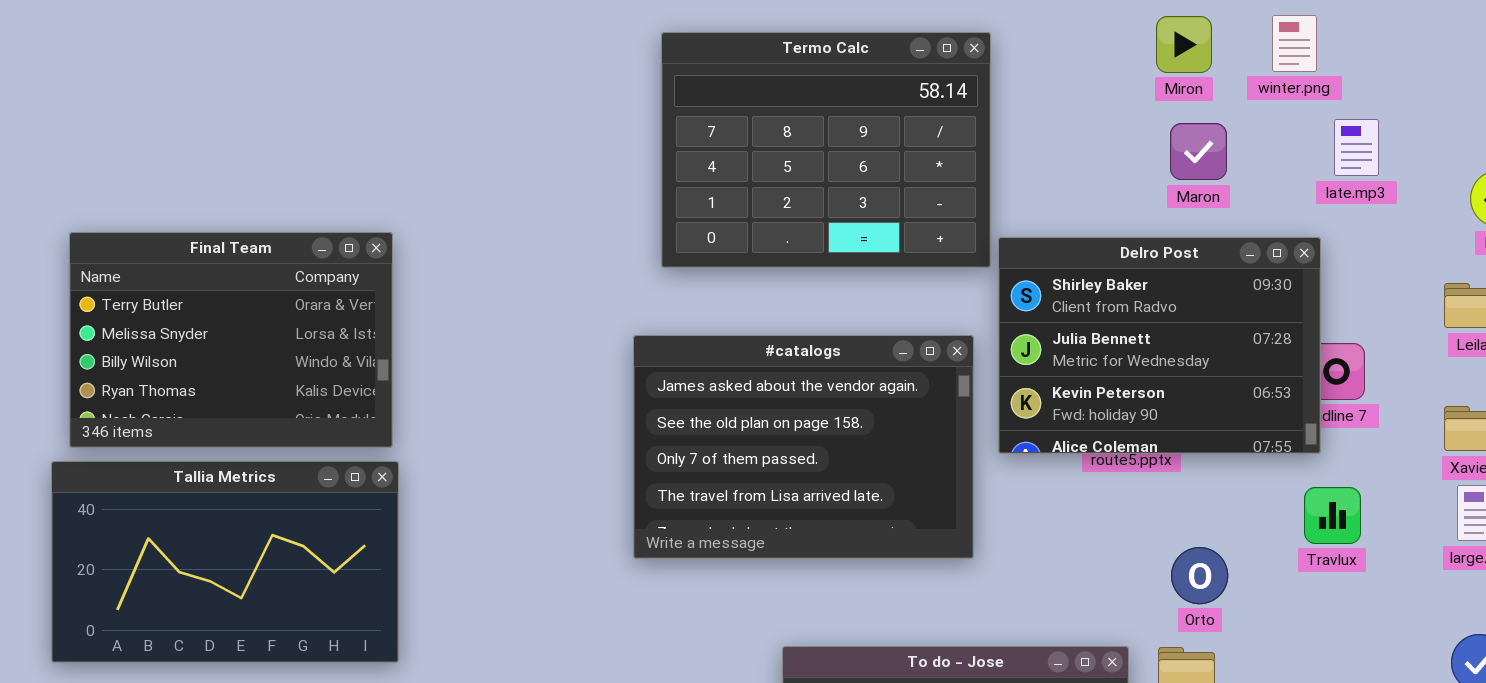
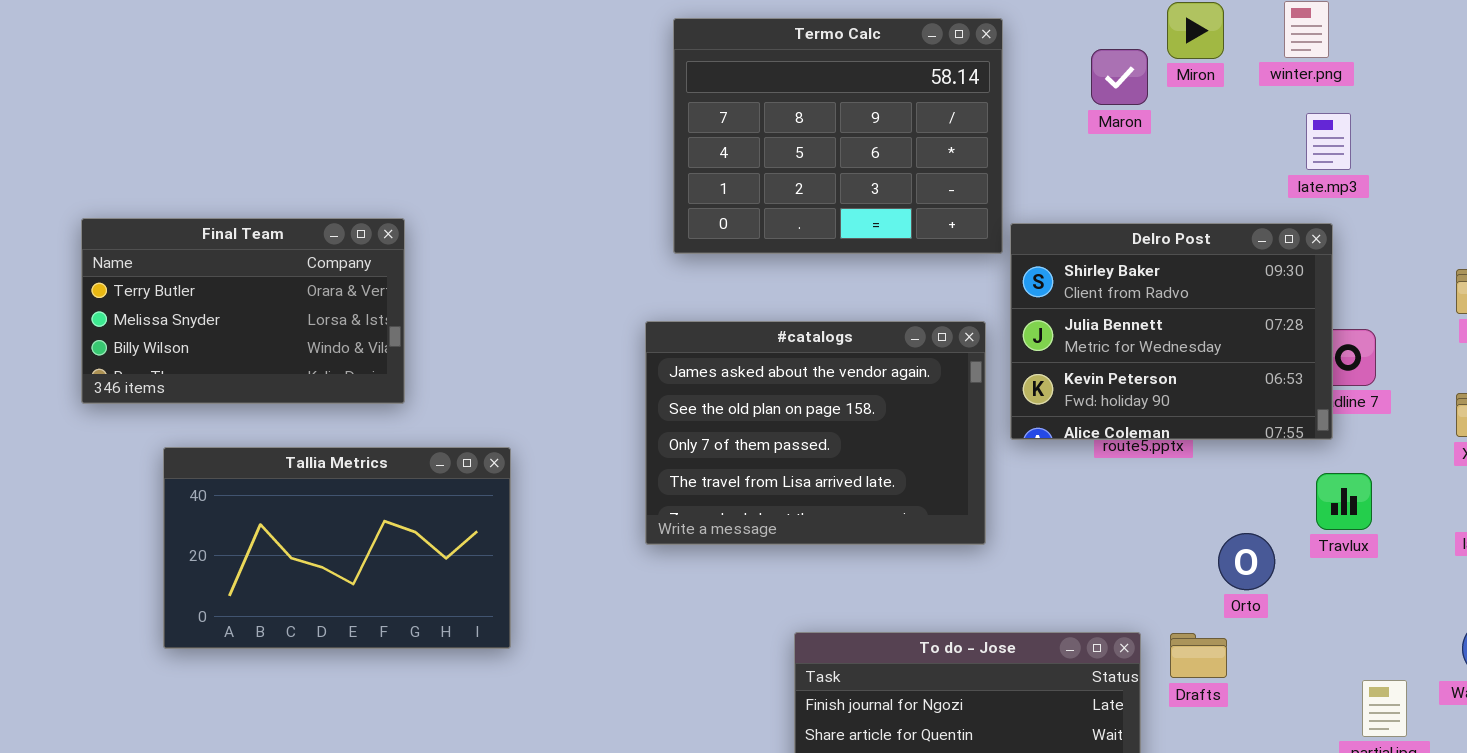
late.mp3: [1334,119,1379,176] -> [1306,113,1351,170], moved
Maron: [1170,123,1227,180] -> [1091,49,1148,105], moved
Final Team: [69,232,393,448] -> [81,218,405,404], resized
Tallia Metrics: [51,461,399,663] -> [163,447,511,649], moved
Orto: [1171,547,1228,604] -> [1218,533,1275,590], moved

